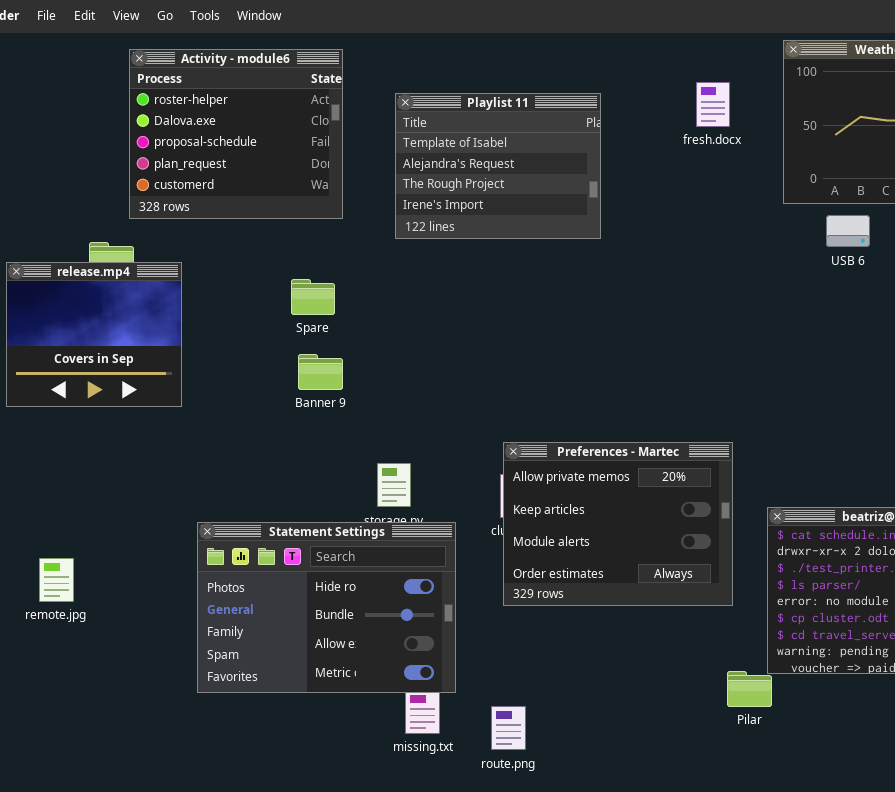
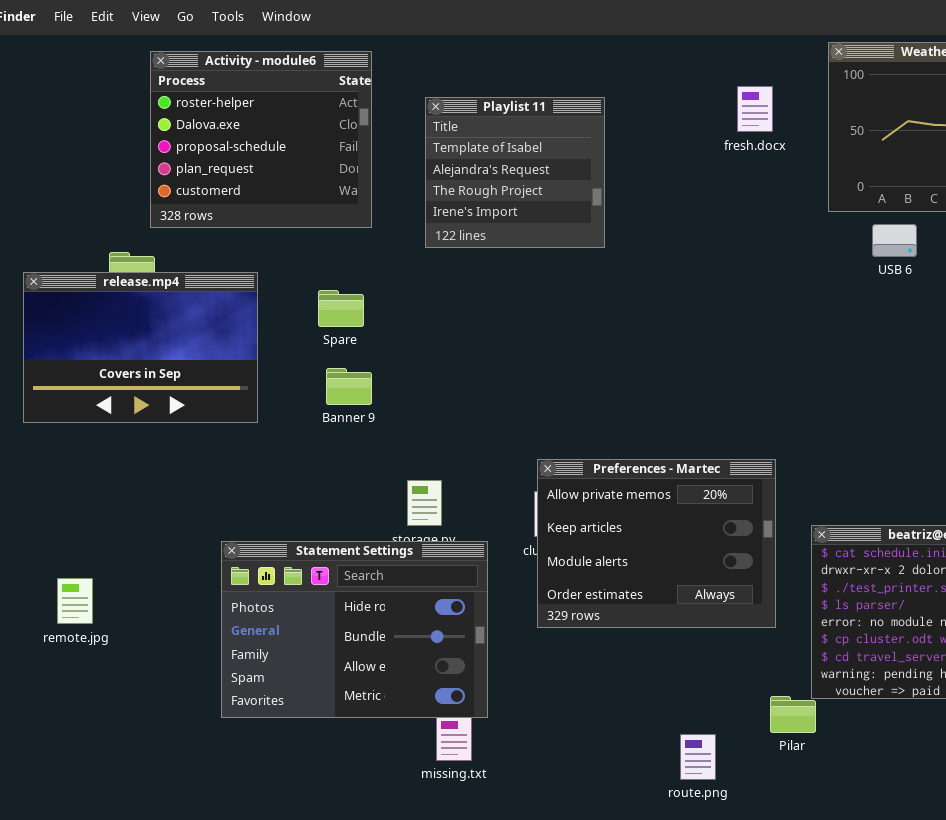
Playlist 11: [395,93,601,239] -> [425,97,605,248], resized
release.mp4: [6,262,182,407] -> [23,272,258,423], resized
route.png: [491,706,526,750] -> [680,734,716,780], moved

